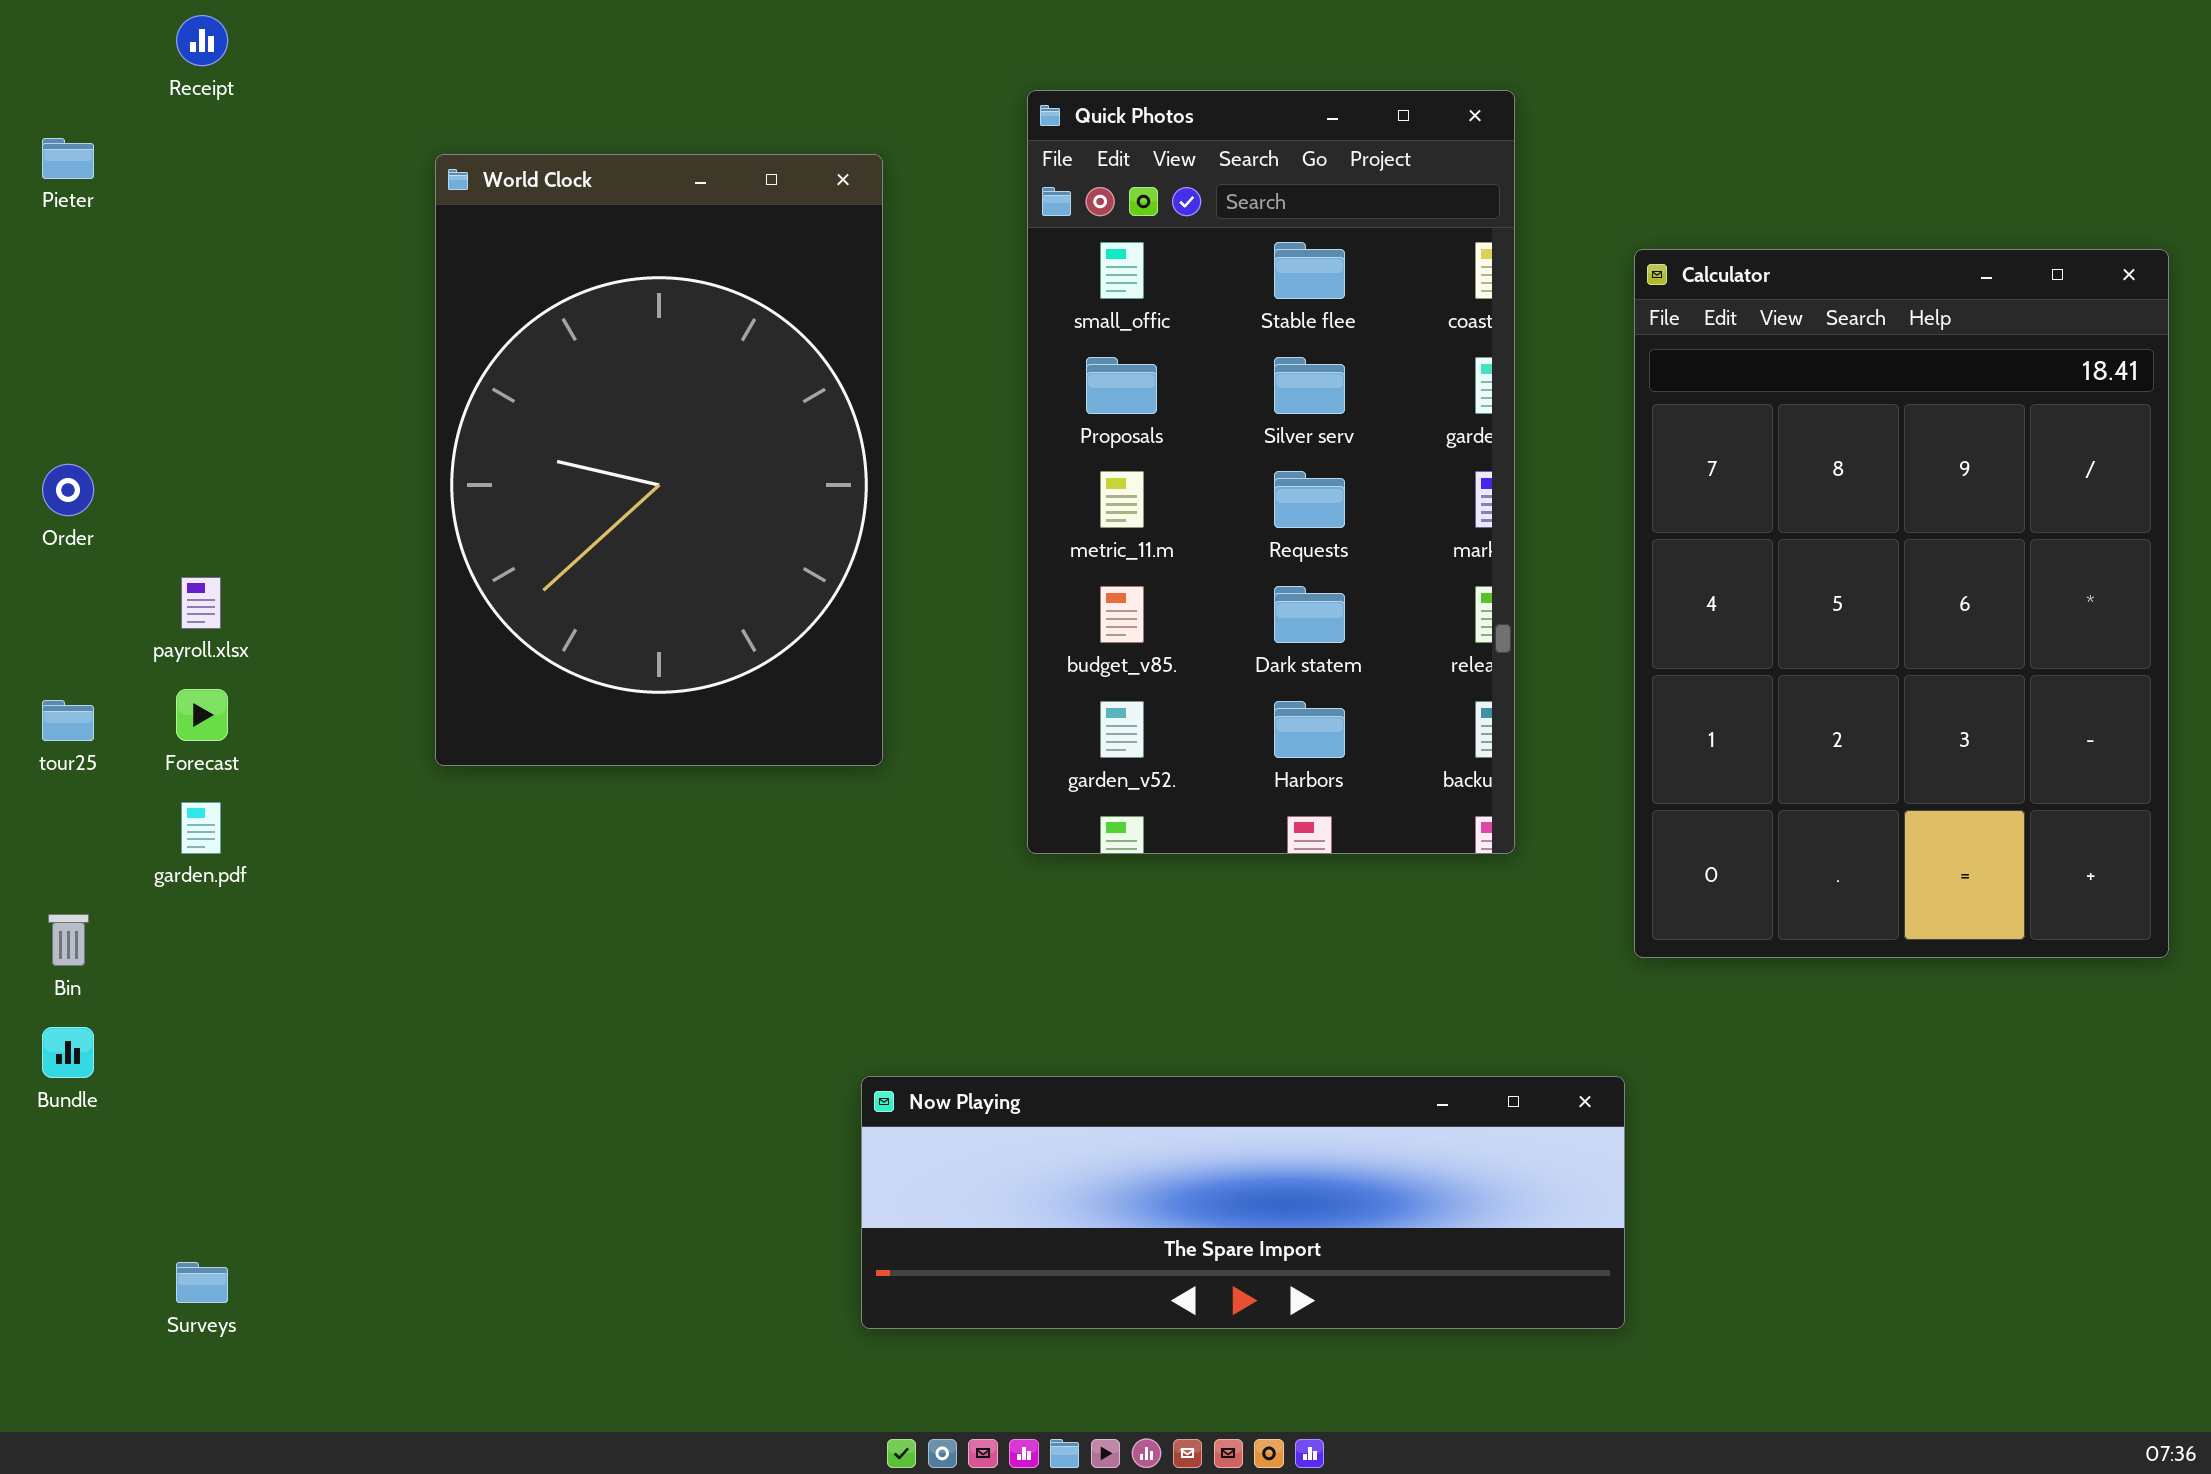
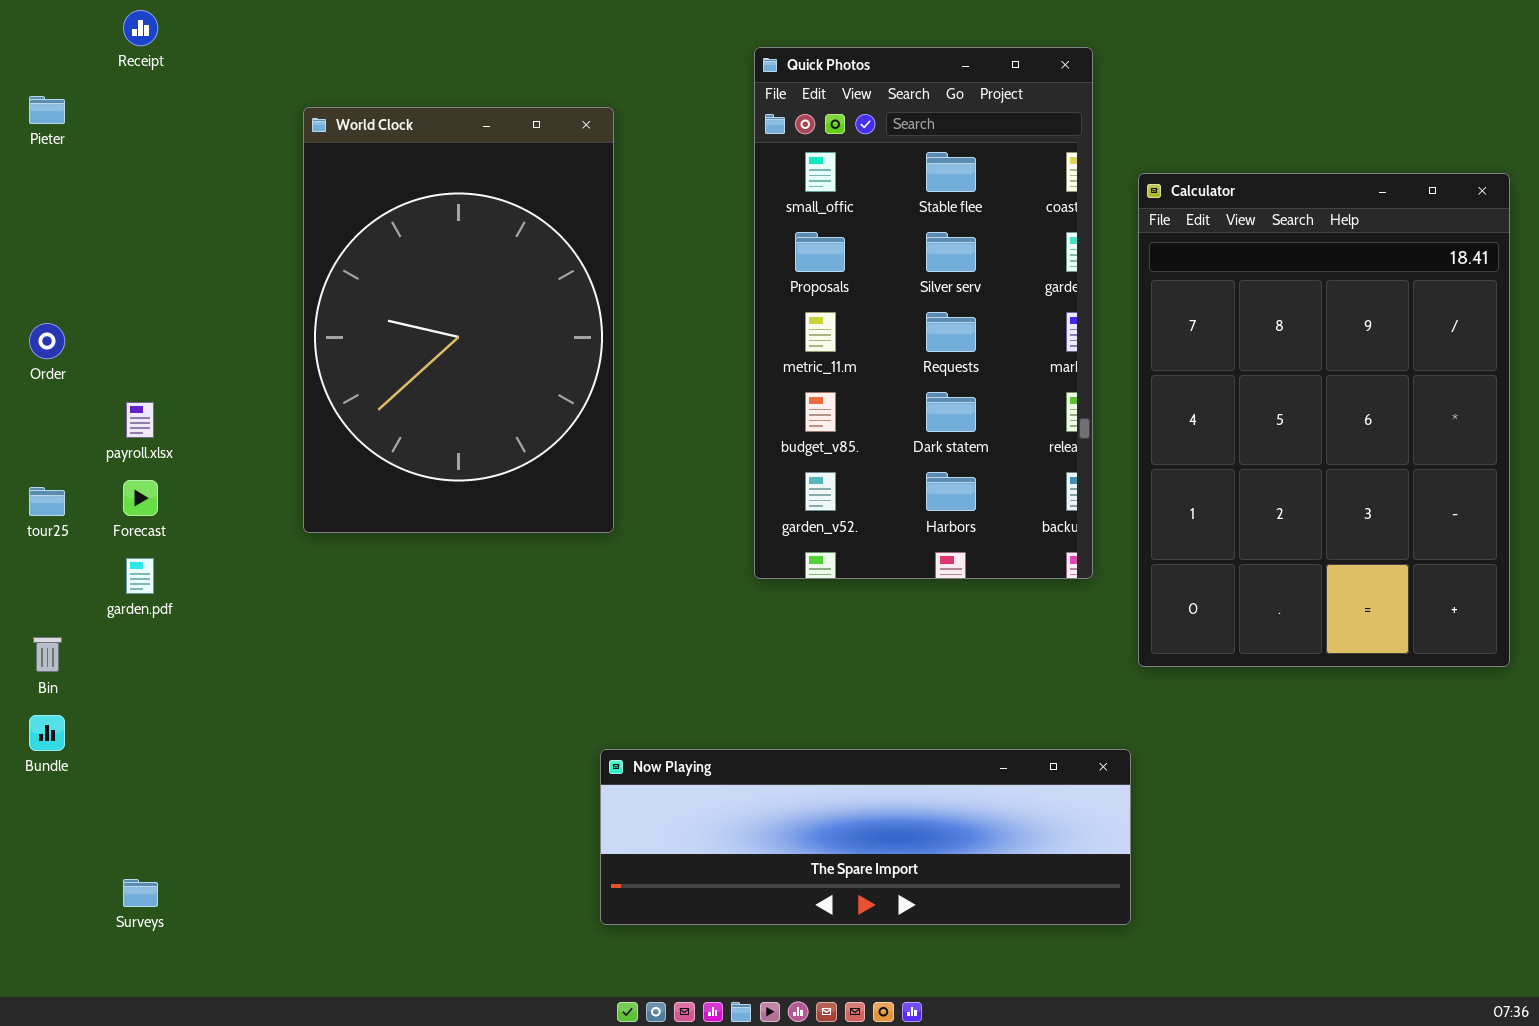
Quick Photos: [1027,90,1515,854] -> [754,47,1093,579], moved

